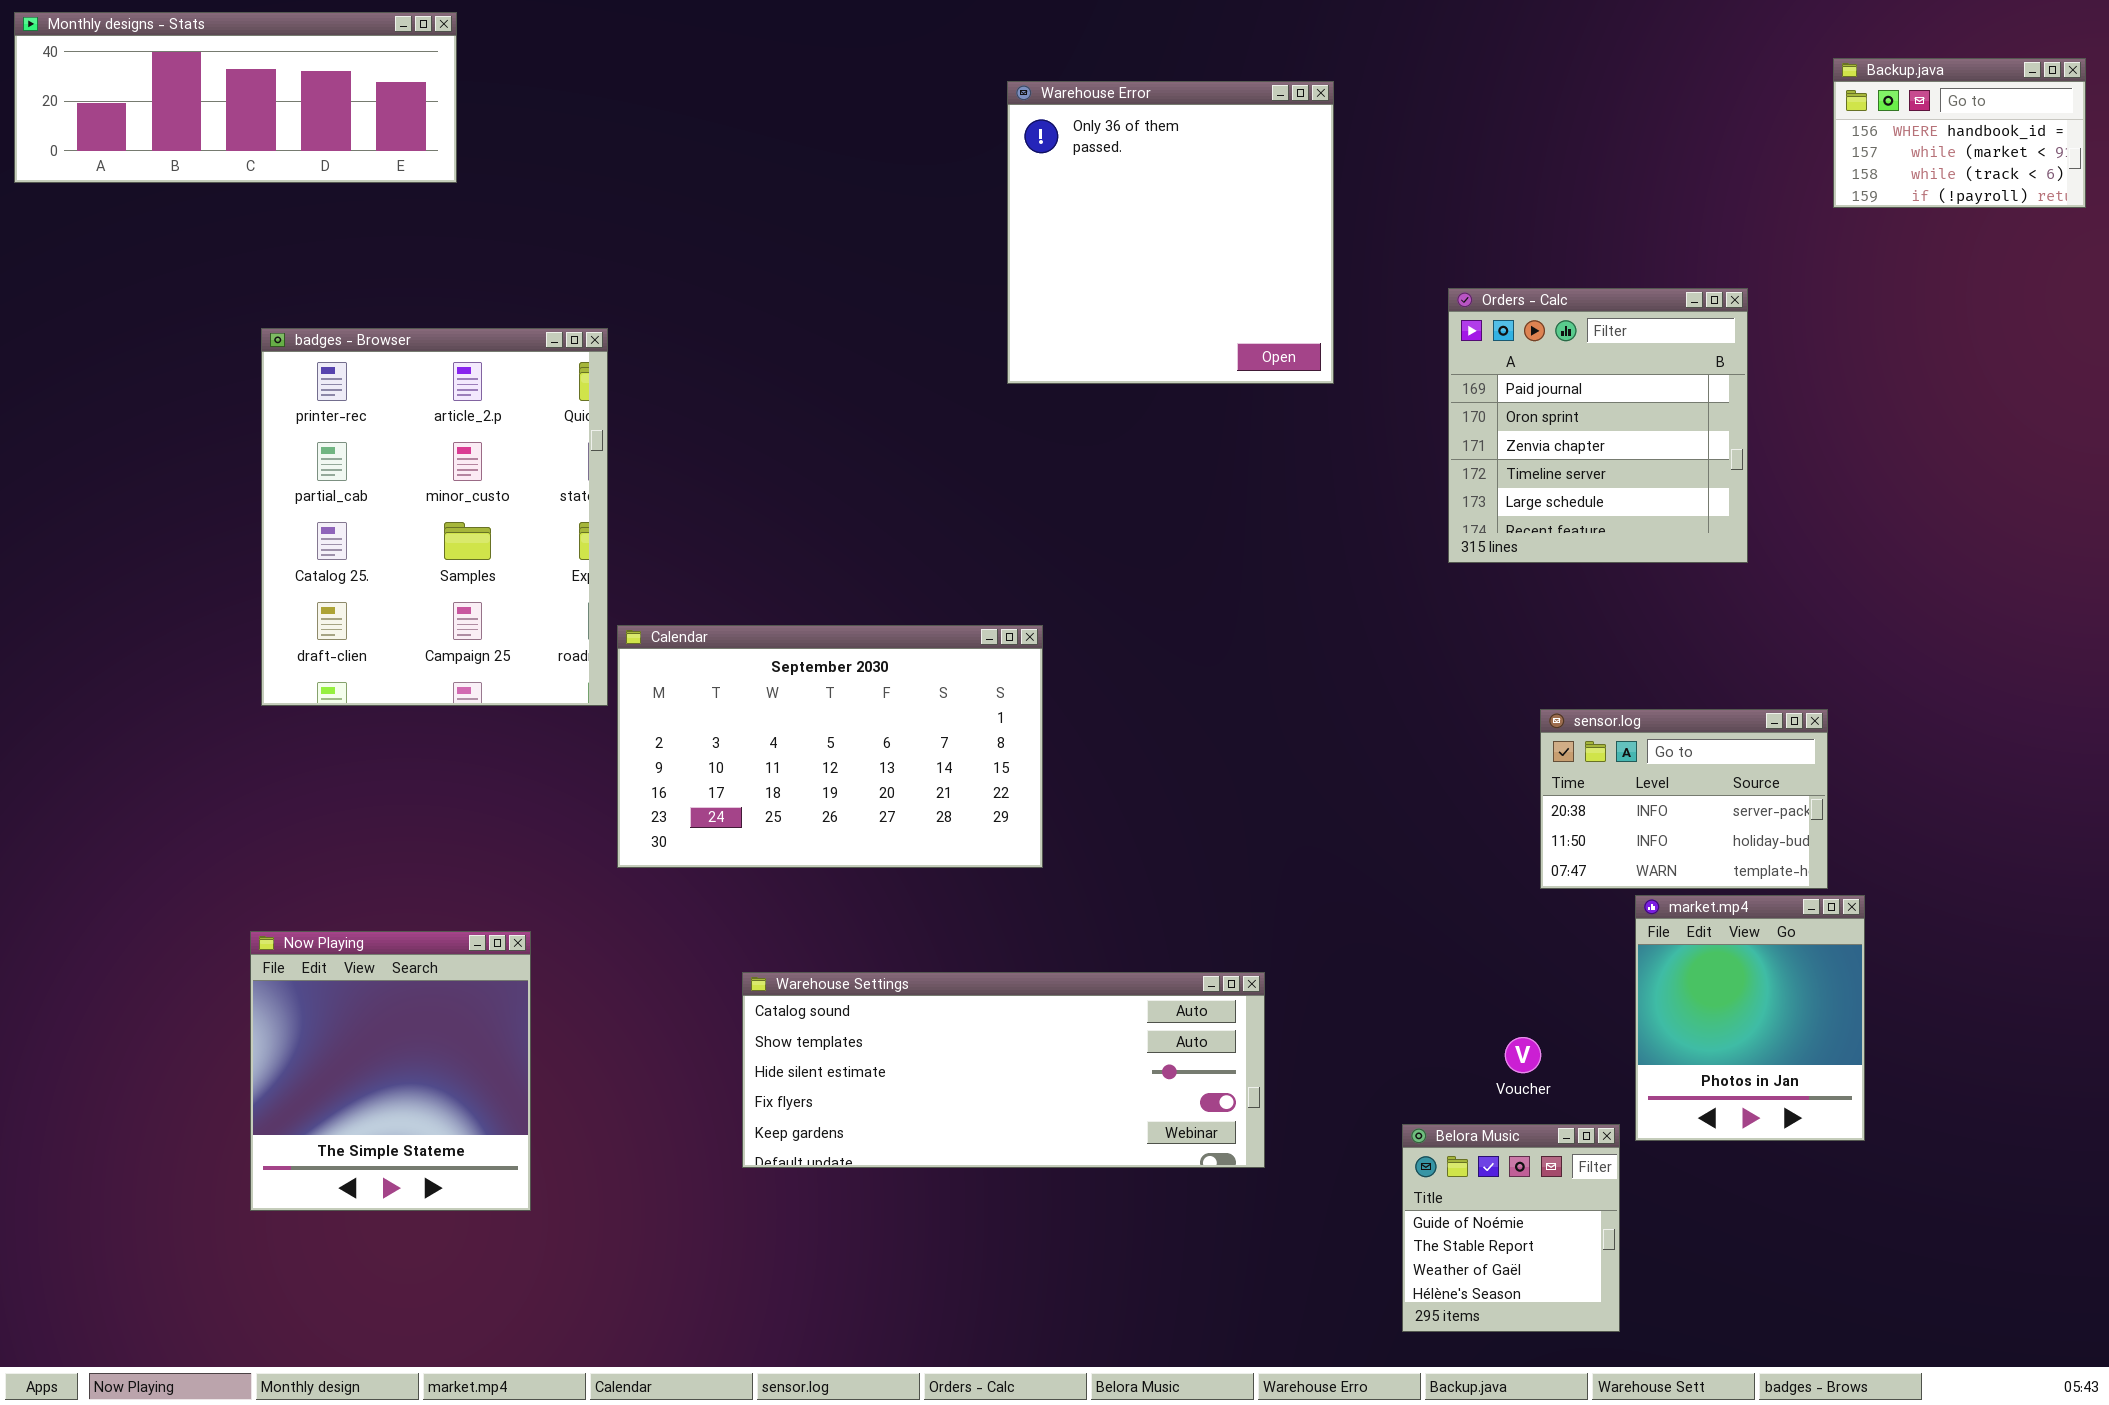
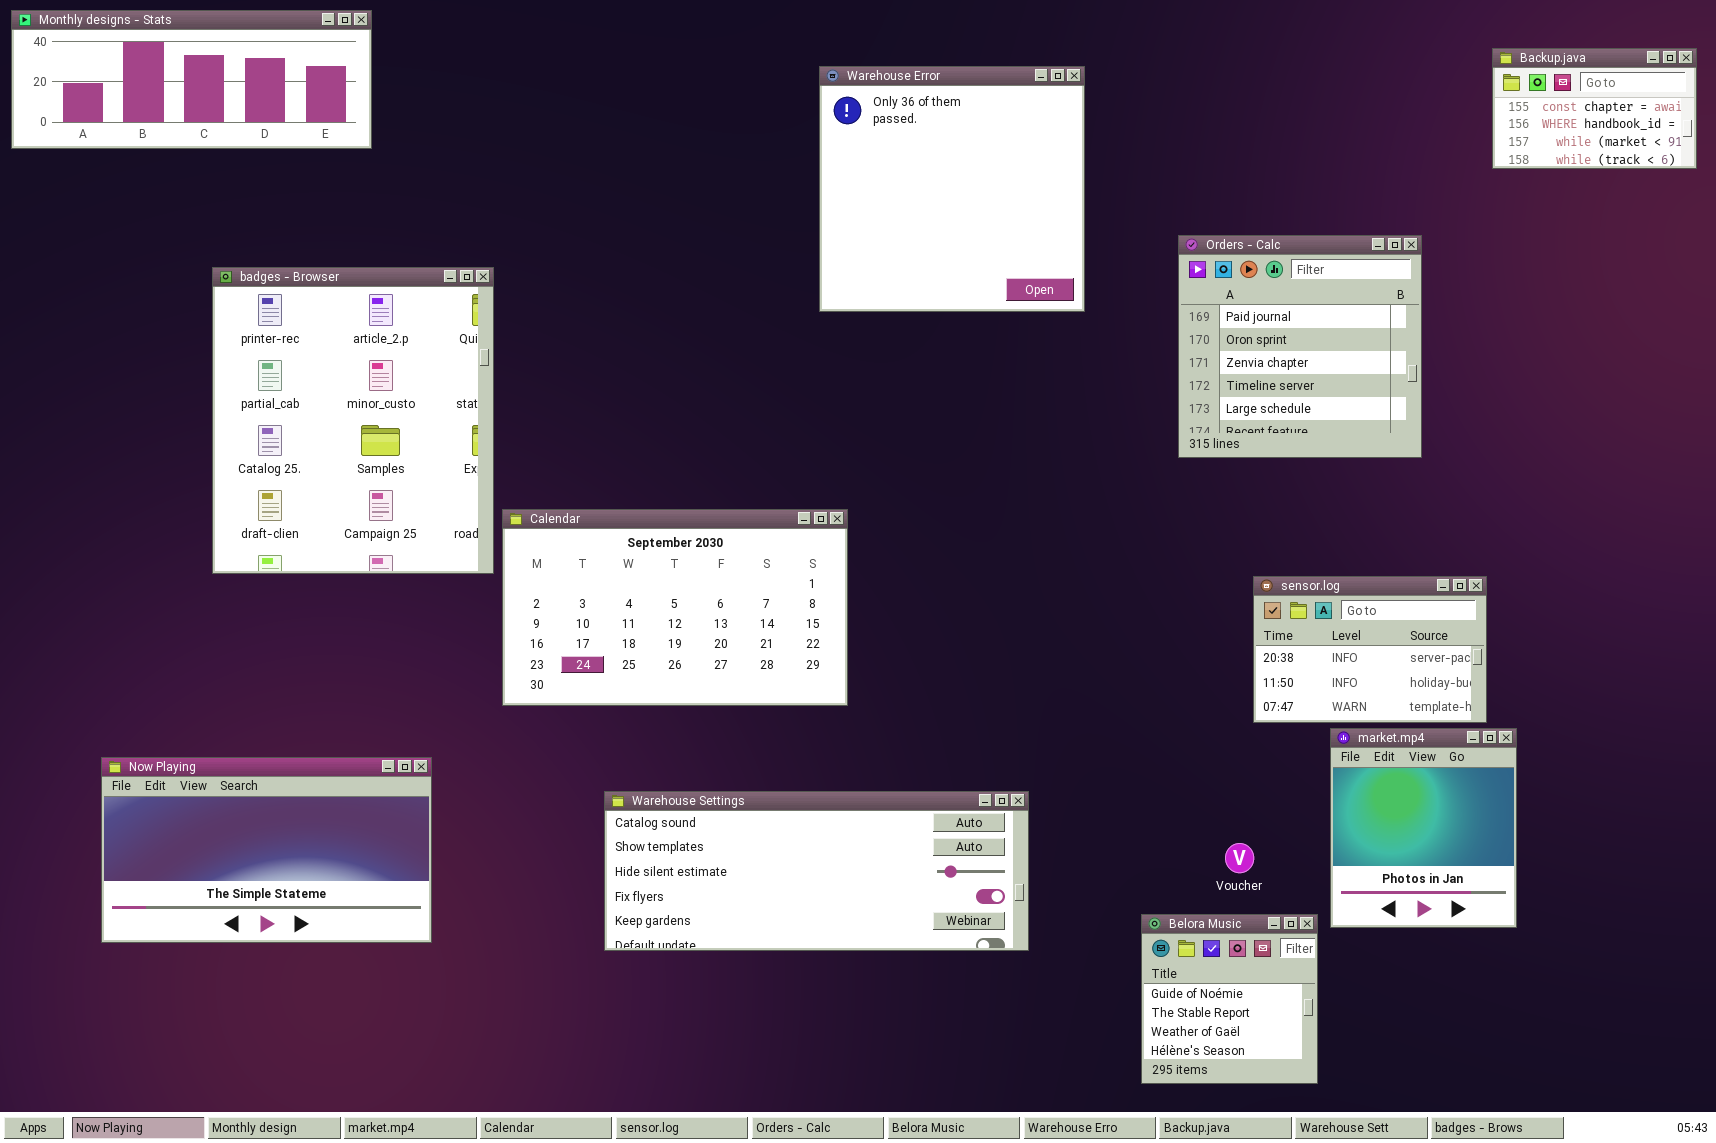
Backup.java: [1833,58,2086,208] -> [1492,48,1697,169], scrolled up 1 row
Now Playing: [250,931,531,1211] -> [101,757,432,943], resized

